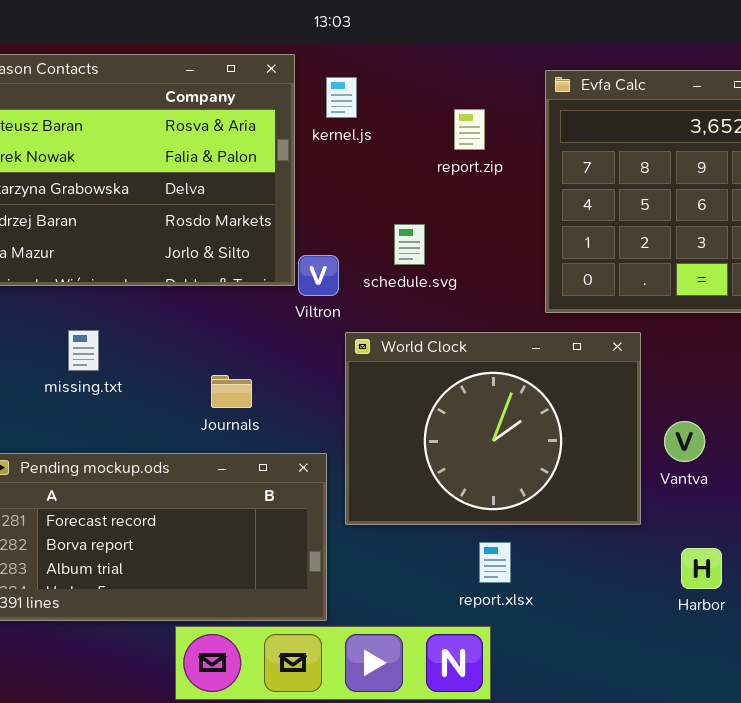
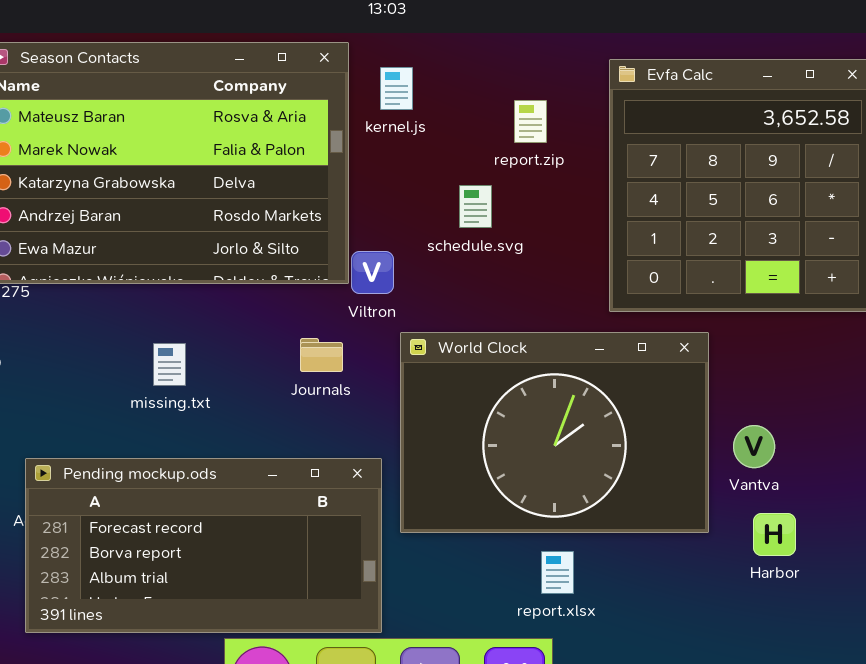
schedule.svg: [394,224,425,265] -> [459,185,492,228], moved
missing.txt: [68,330,99,371] -> [153,343,186,386], moved
Journals: [211,375,252,408] -> [300,338,343,372], moved
Harbor: [681,548,722,589] -> [753,513,796,556], moved

